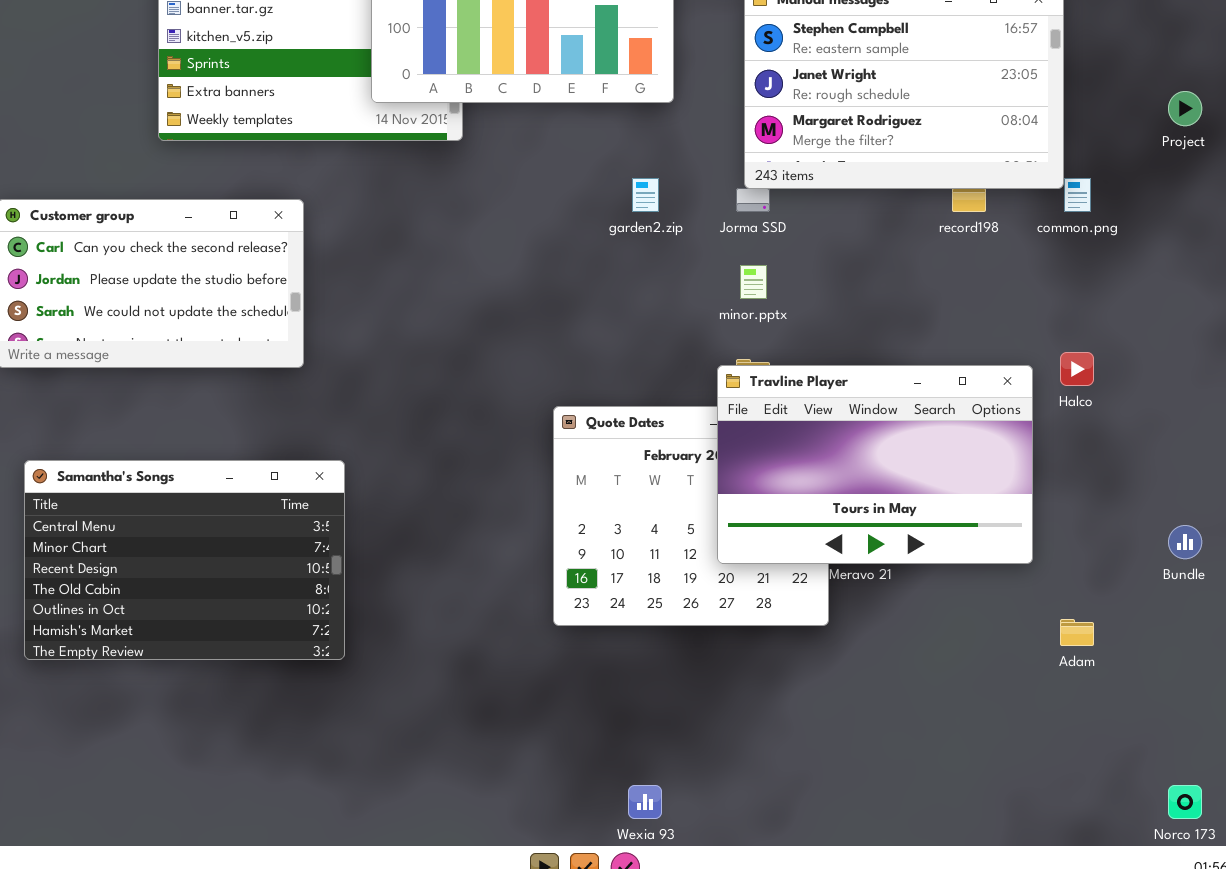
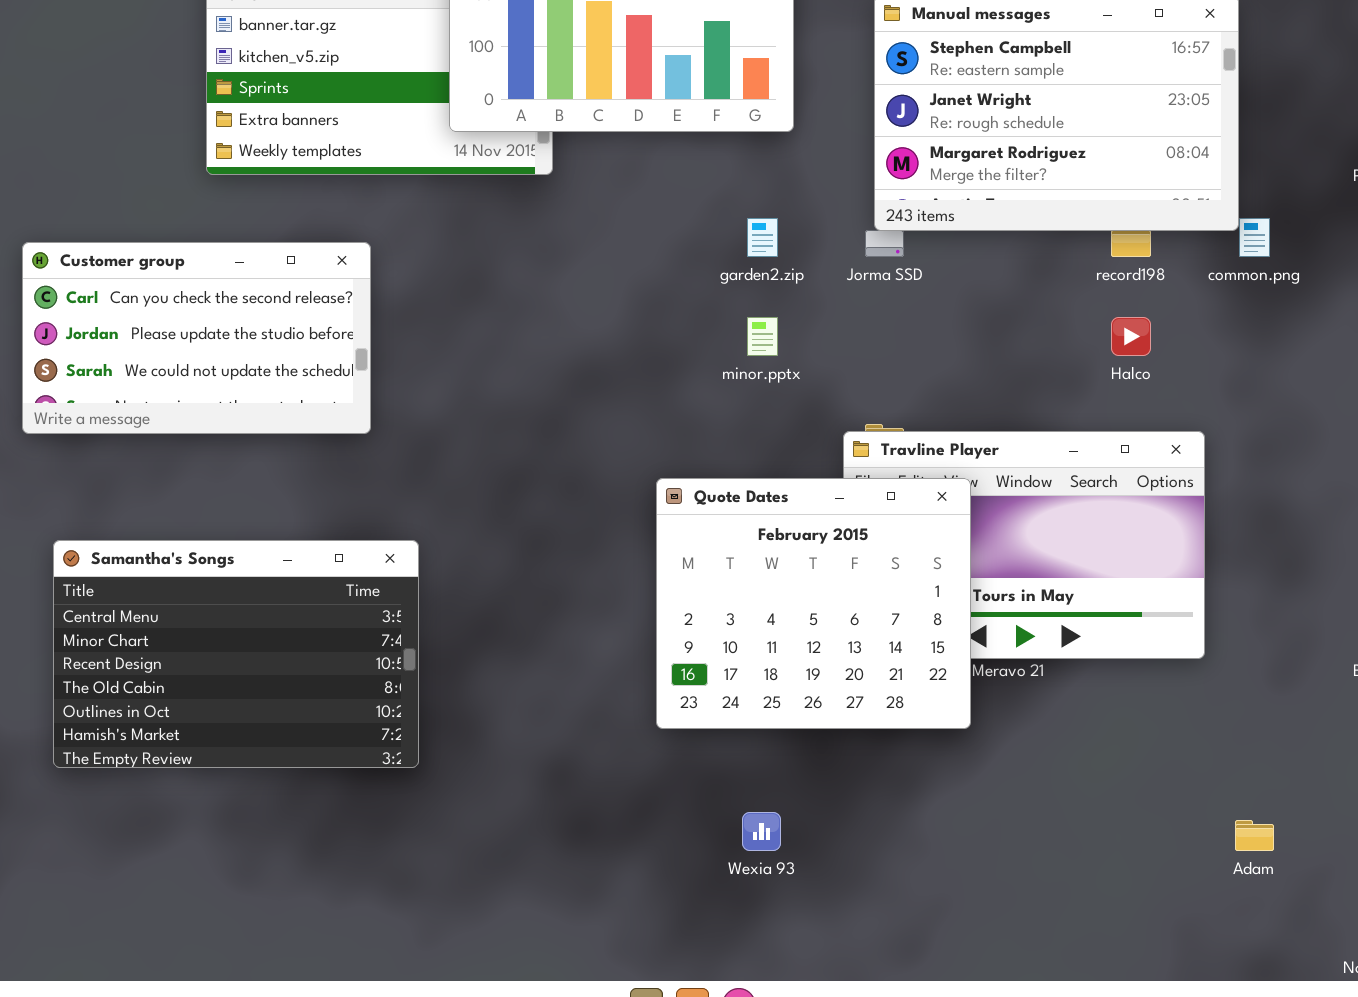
minor.pptx: [740,265,767,299] -> [747,317,778,356], moved
Halco: [1060,352,1094,386] -> [1111,317,1151,356], moved
Quote Dates: [553,406,829,626] -> [656,478,971,729], raised
Adam: [1060,619,1094,646] -> [1235,820,1274,851], moved
Wexia 93: [628,785,662,819] -> [742,812,781,851], moved

